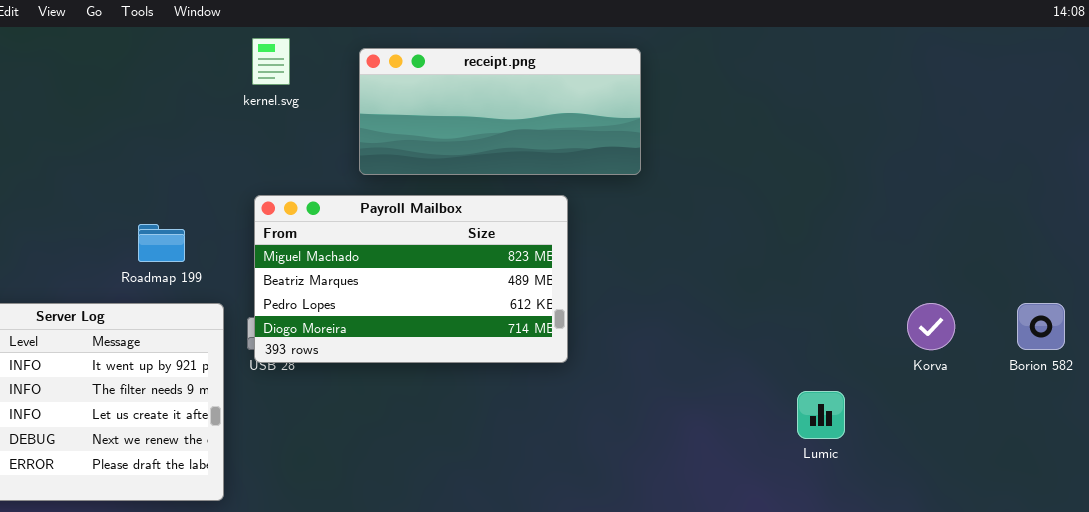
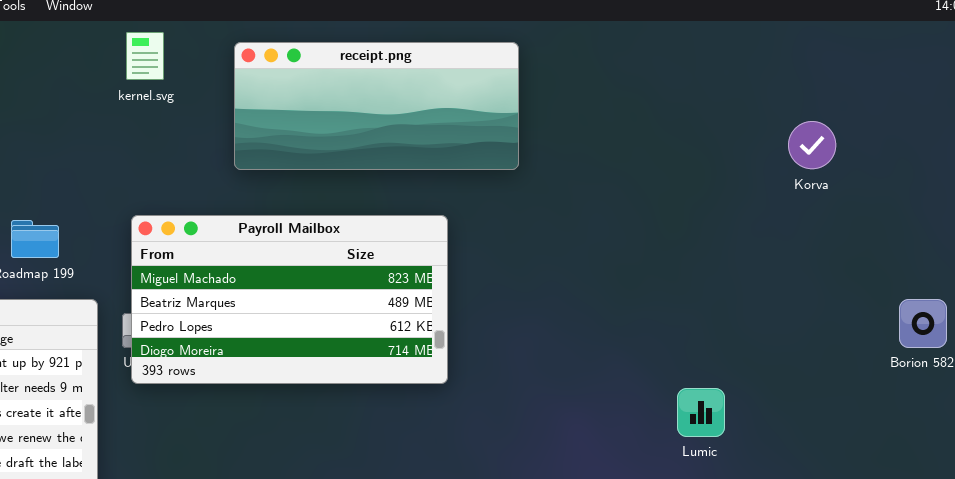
Payroll Mailbox: [254,195,568,363] -> [131,215,448,384], moved
Korva: [907,303,955,350] -> [788,121,836,169], moved

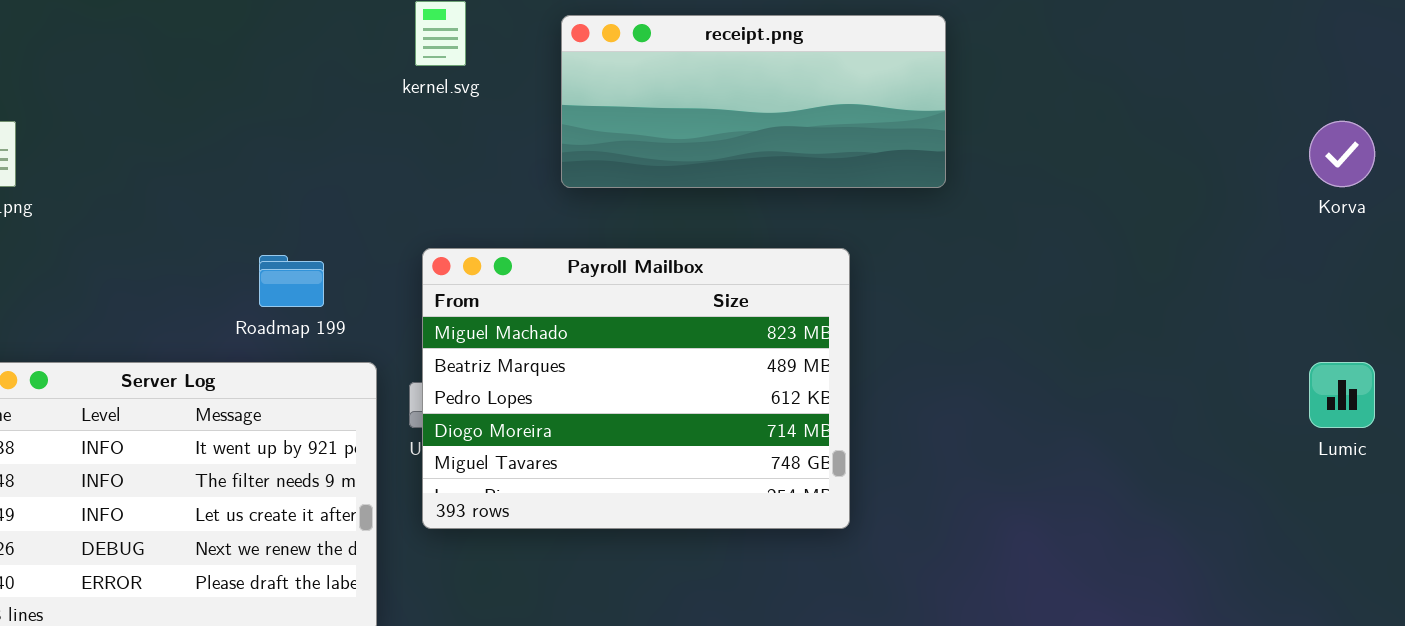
Payroll Mailbox: [131,215,448,384] -> [422,248,850,529], resized
Lumic: [677,388,725,437] -> [1309,362,1375,428], moved

